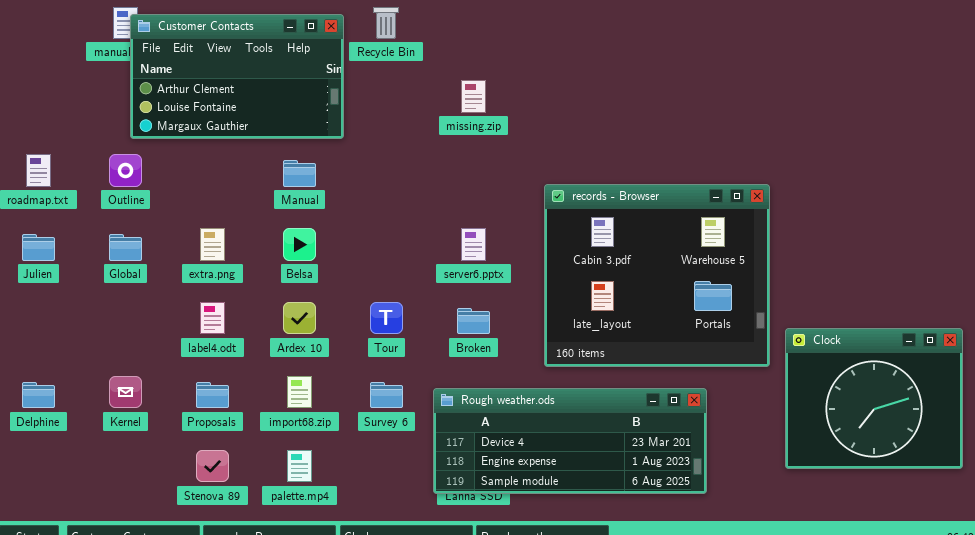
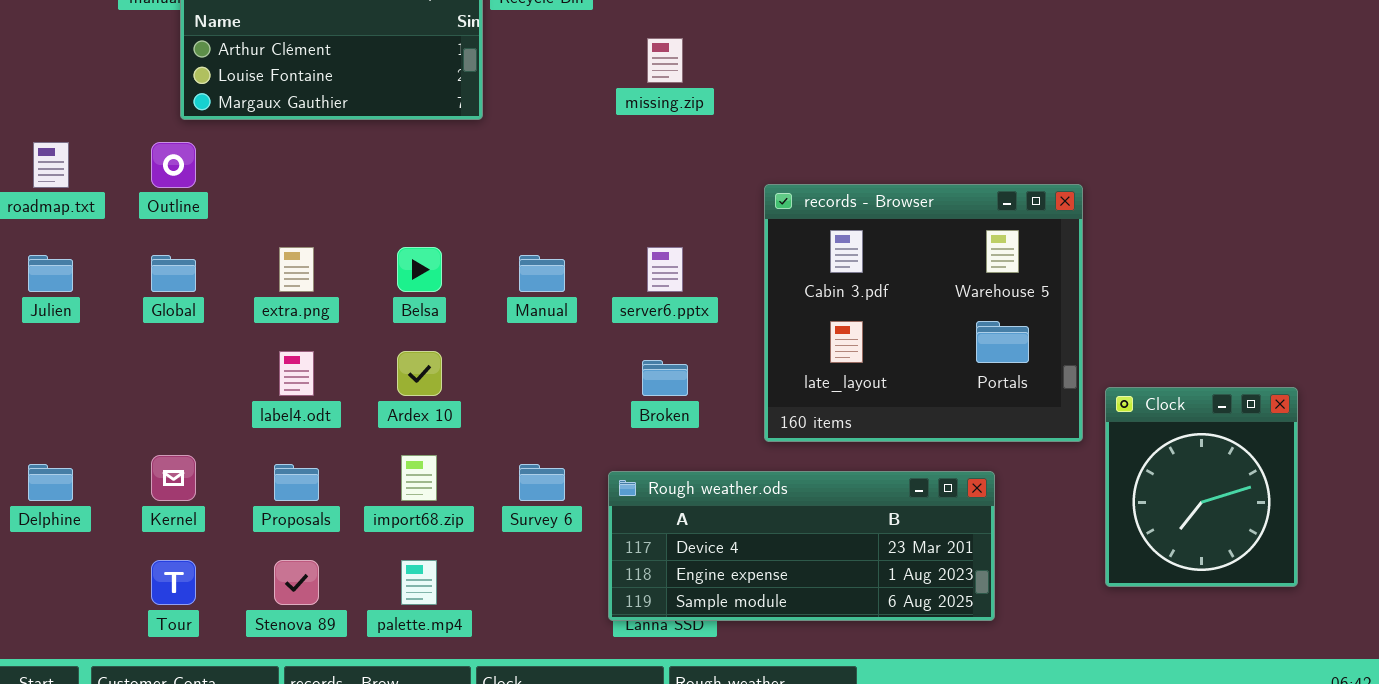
Manual: [283,160,316,187] -> [519,255,565,292], moved
Tour: [370,302,403,334] -> [151,560,196,605], moved
Clock: [785,328,963,469] -> [1105,387,1298,587], resized

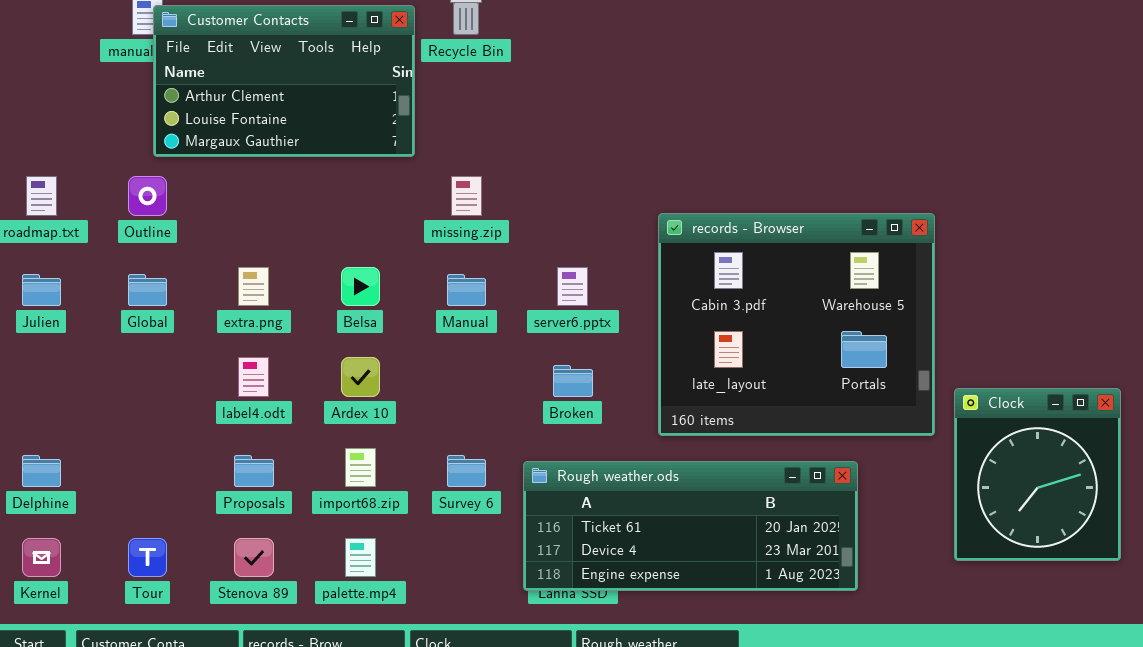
missing.zip: [647,38,683,83] -> [451,176,482,216], moved
Kernel: [151,455,196,501] -> [22,538,61,577], moved
Rough weather.ods: [608,471,995,621] -> [523,461,858,591], scrolled up 1 row

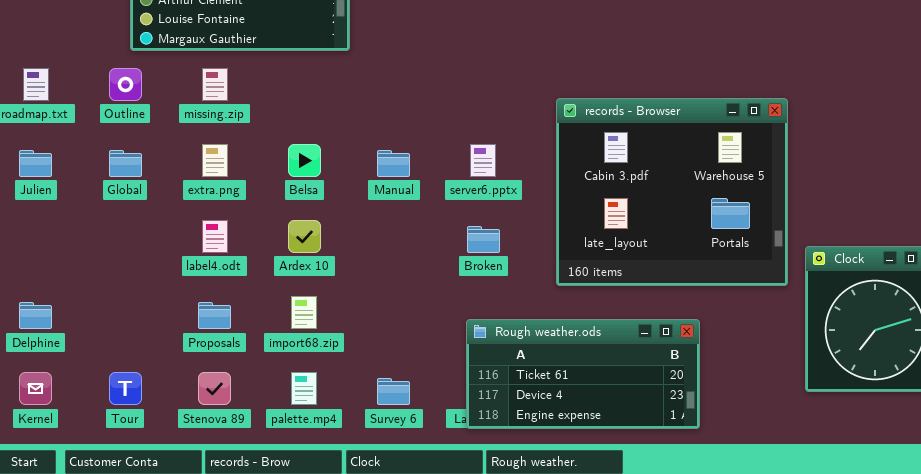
missing.zip: [451,176,482,216] -> [202,68,228,101], moved
Survey 6: [447,455,486,487] -> [377,378,410,405], moved
Rough weather.ods: [523,461,858,591] -> [466,319,700,429], moved, resized

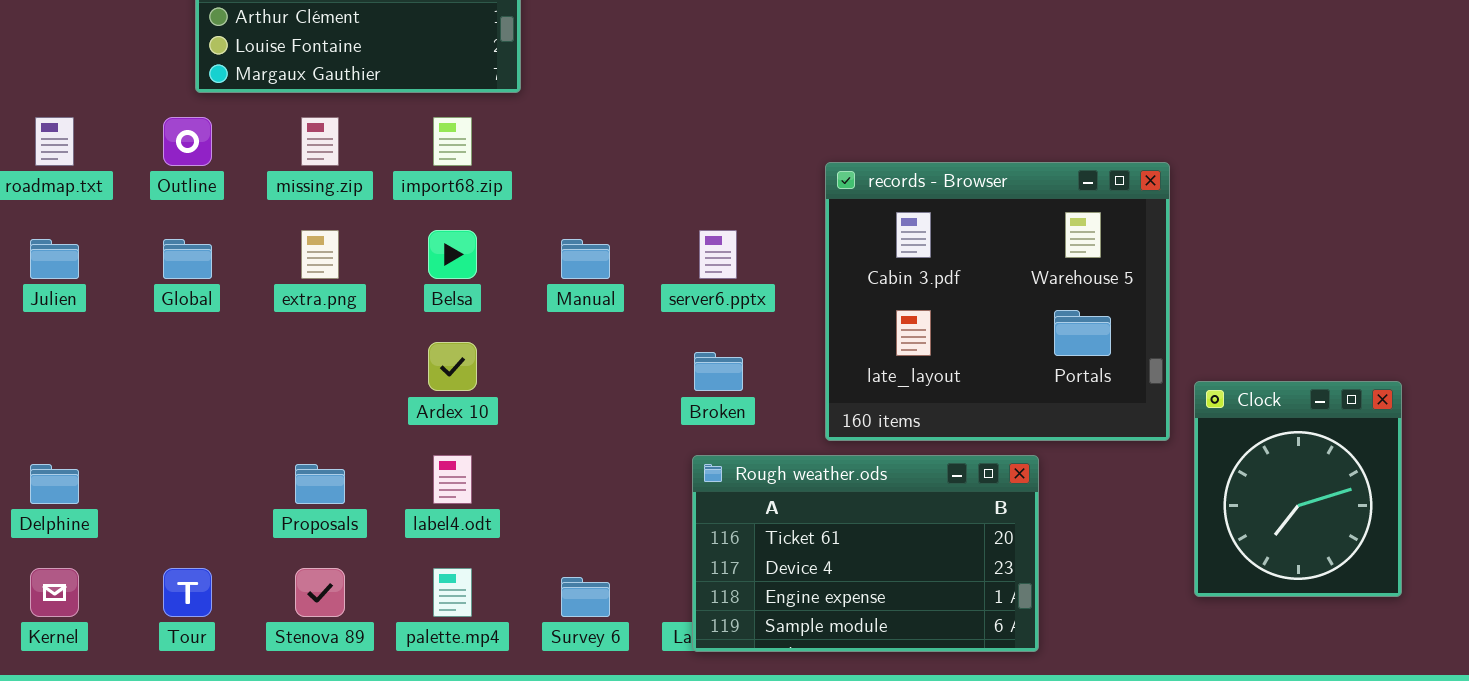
label4.odt: [202,220,228,253] -> [433,455,472,504], moved
import68.zip: [291,296,317,329] -> [433,117,472,166], moved
Rough weather.ods: [466,319,700,429] -> [692,455,1039,652], resized

